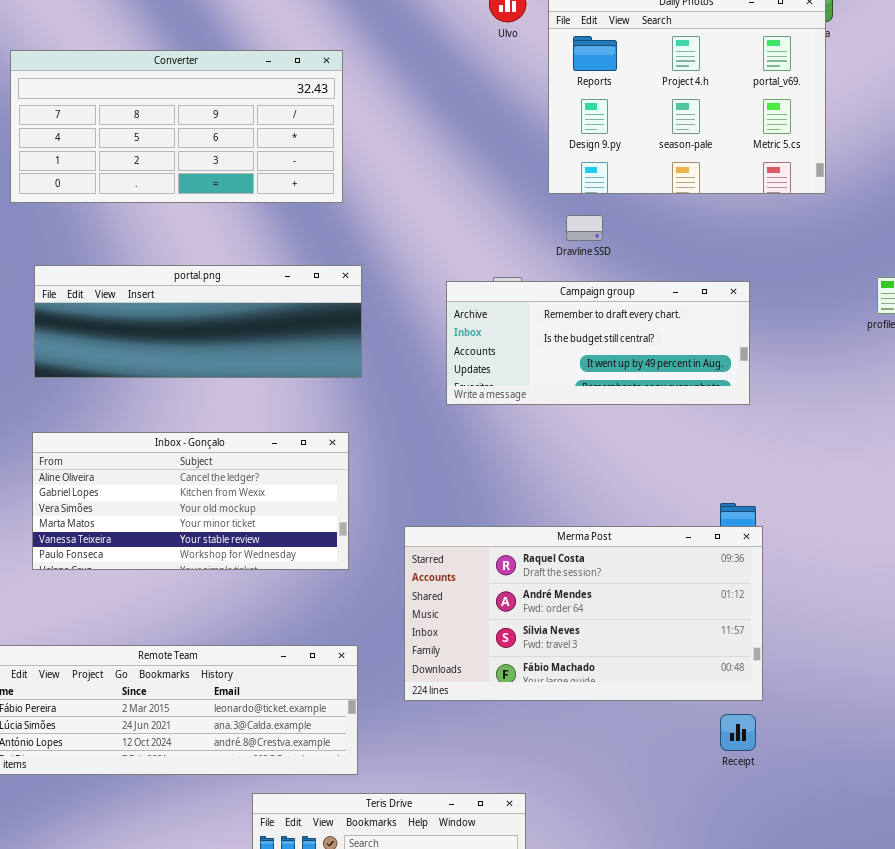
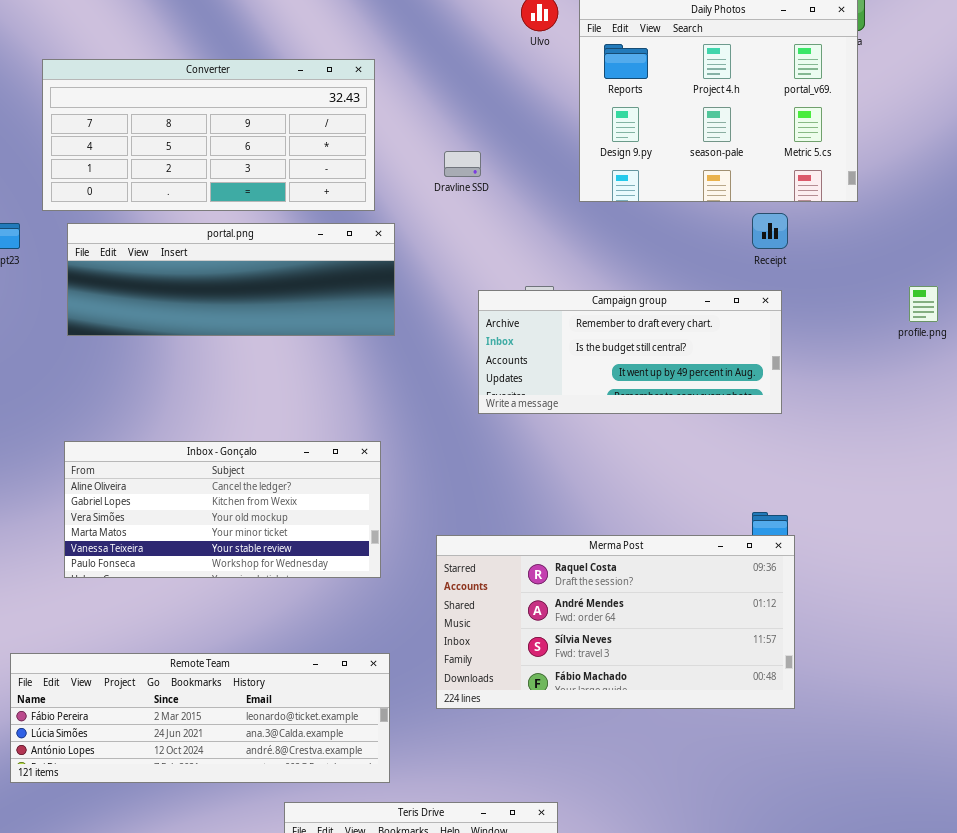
Dravline SSD: [566,215,603,241] -> [444,151,481,177], moved
portal.png: [34,265,362,378] -> [67,223,395,336], moved
Receipt: [720,714,756,751] -> [752,213,788,249], moved

